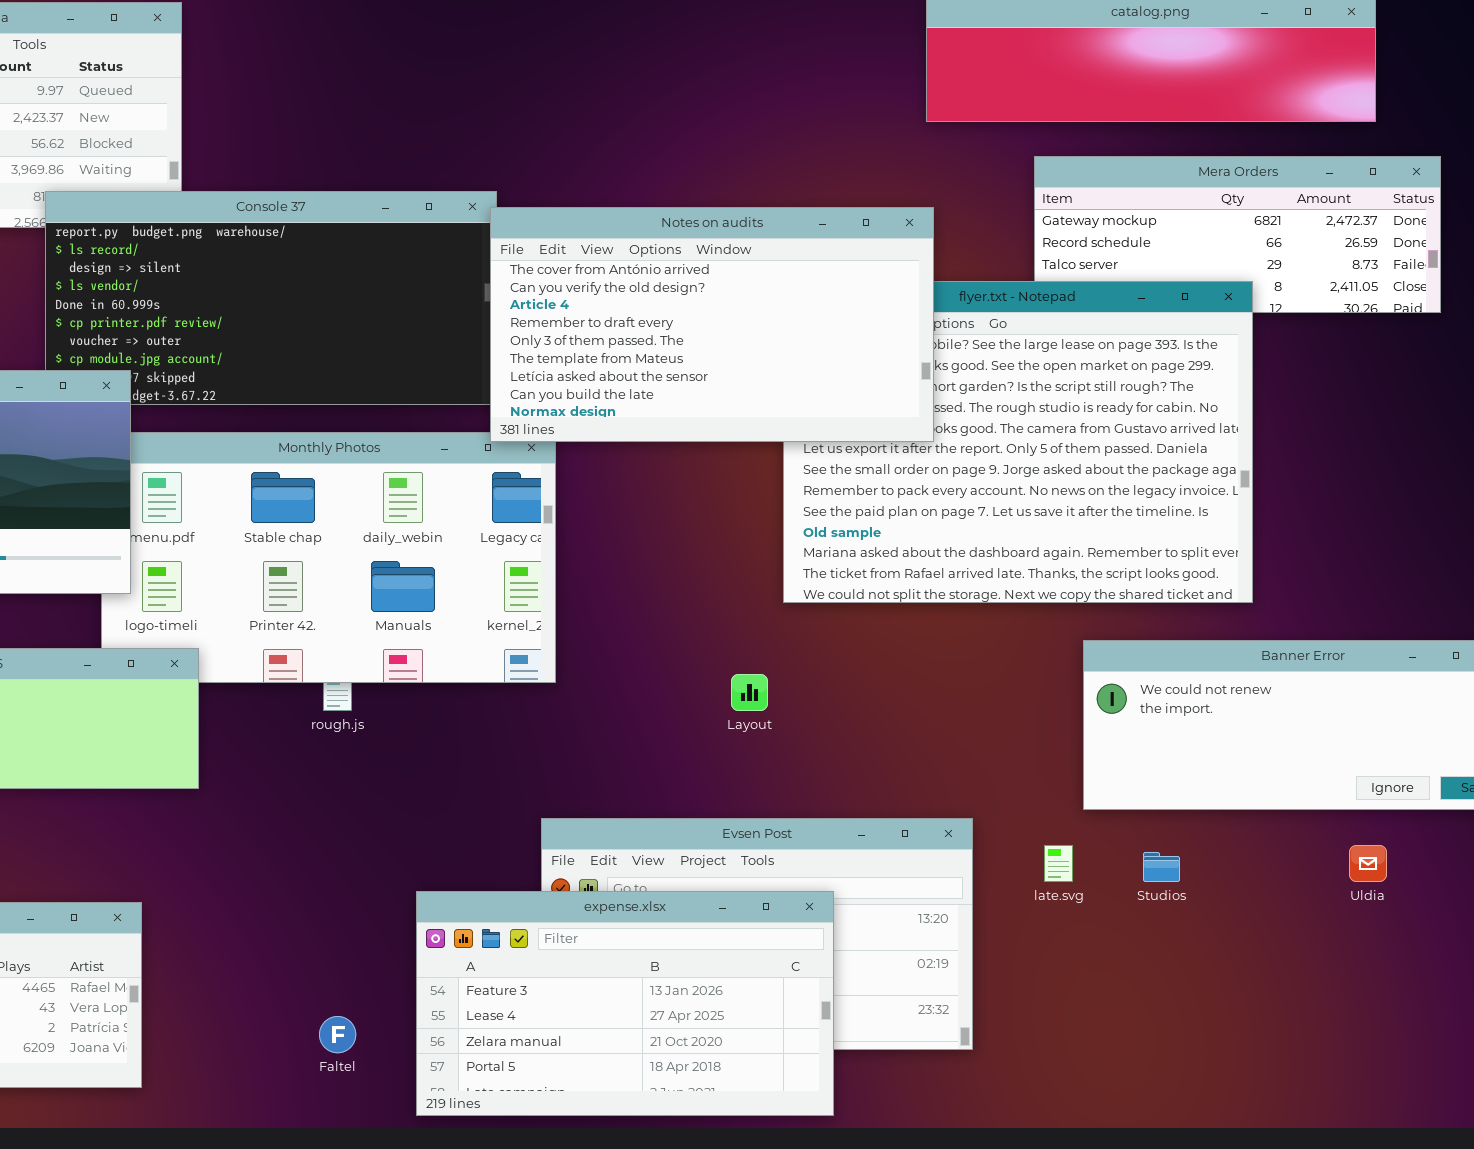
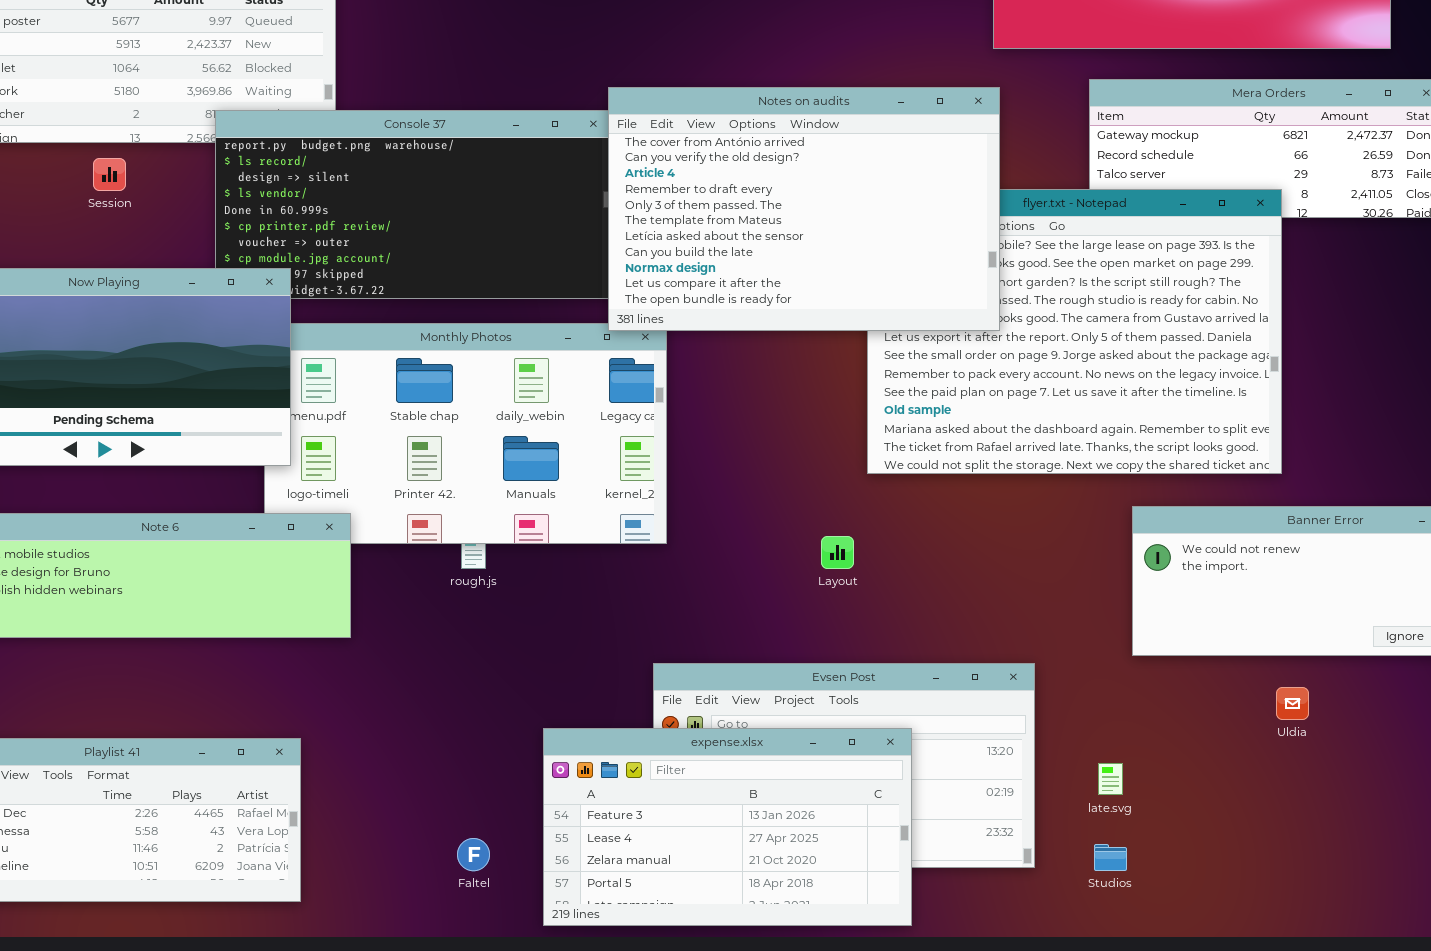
Notes on audits: [490,207,934,442] -> [608,87,1000,331], resized
late.svg: [1044,845,1073,882] -> [1098,763,1123,795], moved
Uldia: [1349,845,1387,882] -> [1276,687,1309,720], moved
Studios: [1143,852,1180,882] -> [1094,844,1127,871], moved

